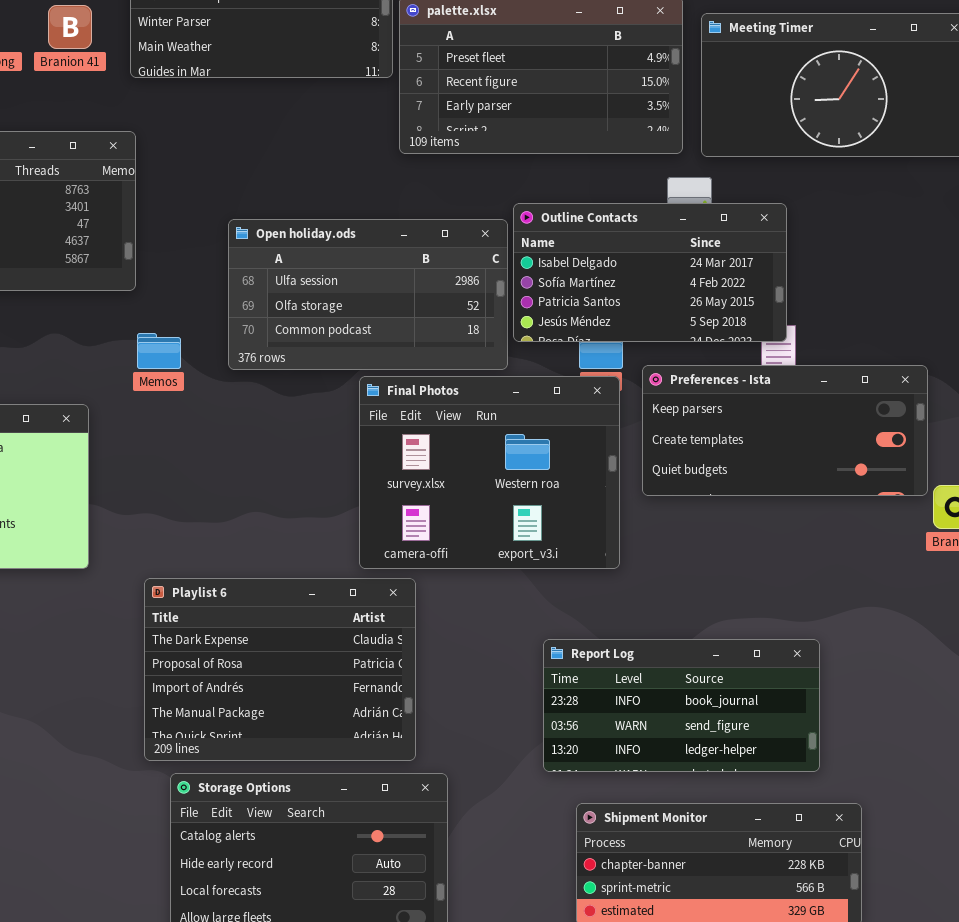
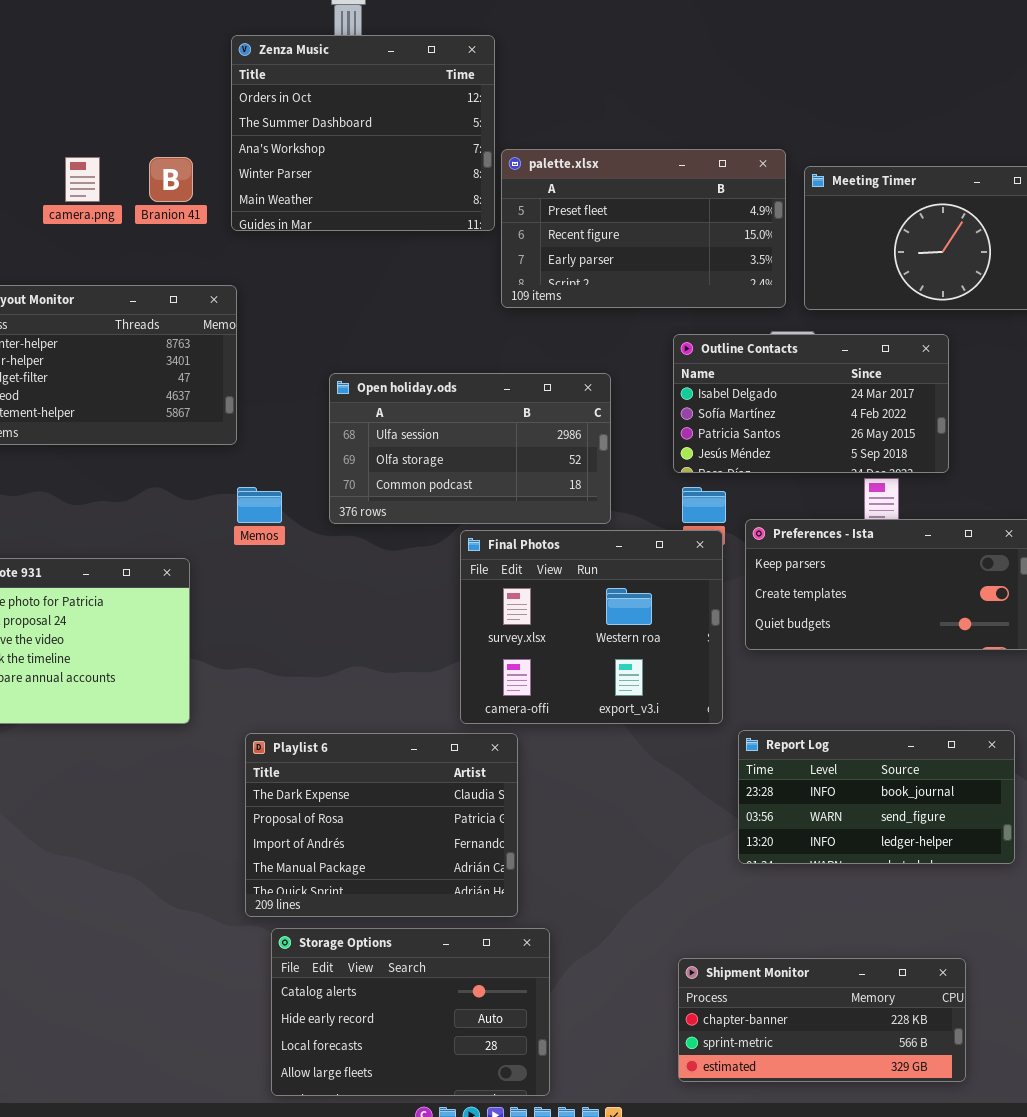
Outline Contacts: [513,203,787,342] -> [673,334,949,473], moved
Report Log: [543,639,820,772] -> [738,730,1015,864], moved

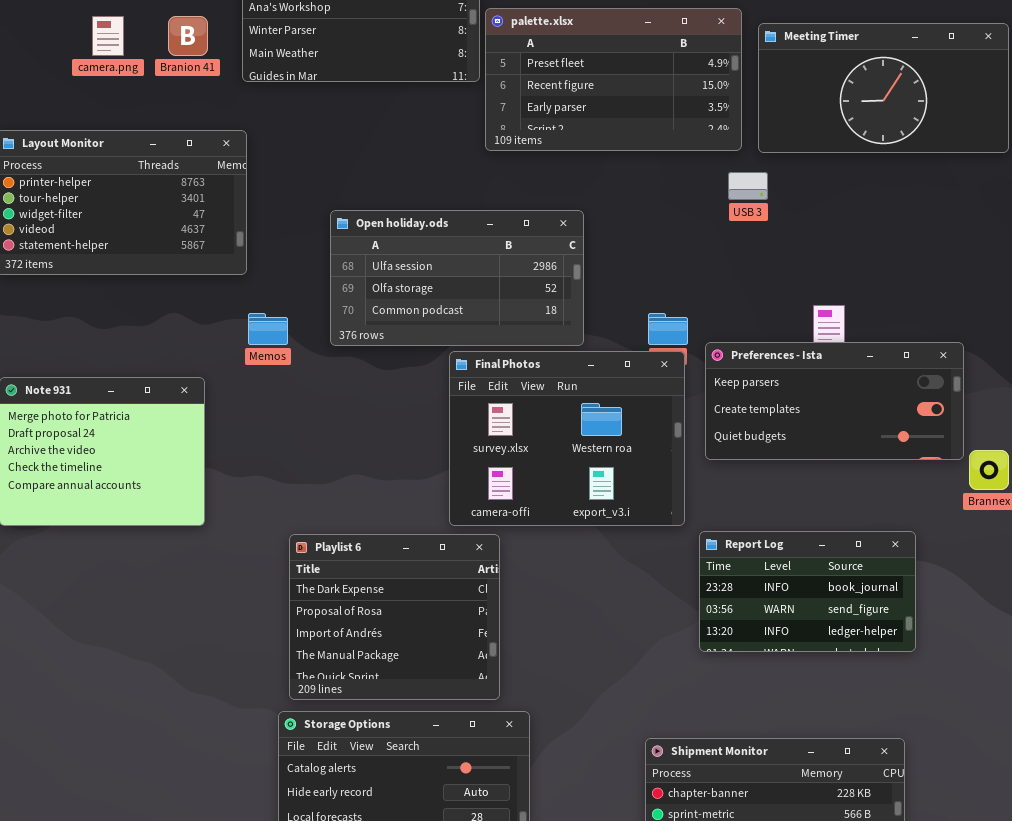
Outline Contacts: [673,334,949,473] -> none, closed
Report Log: [738,730,1015,864] -> [699,531,916,652], resized
Playlist 6: [245,733,518,917] -> [289,534,500,700], resized

